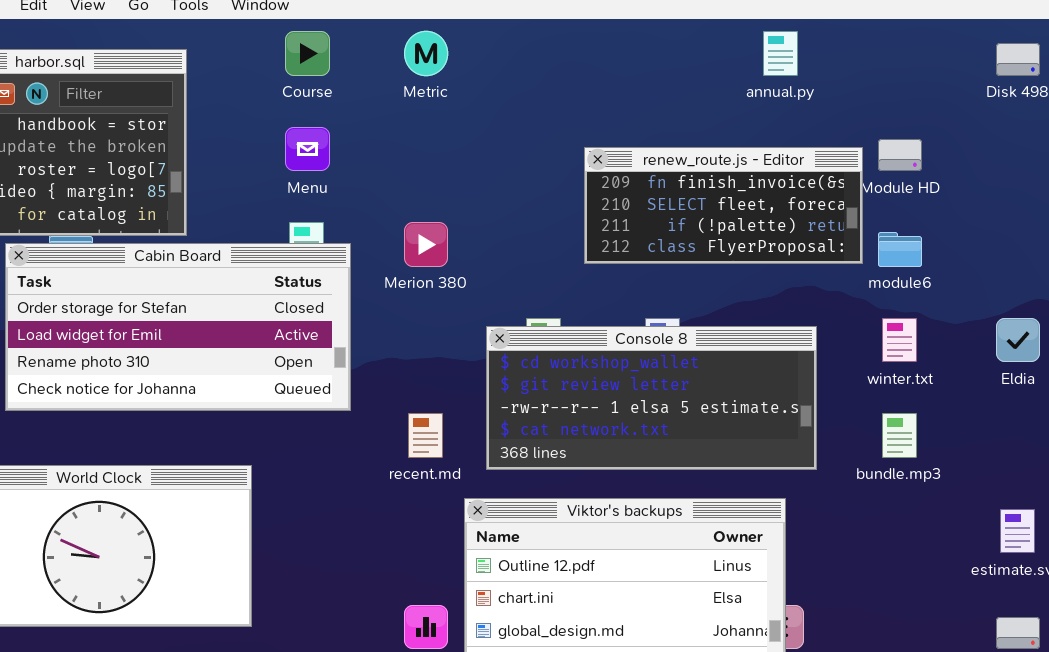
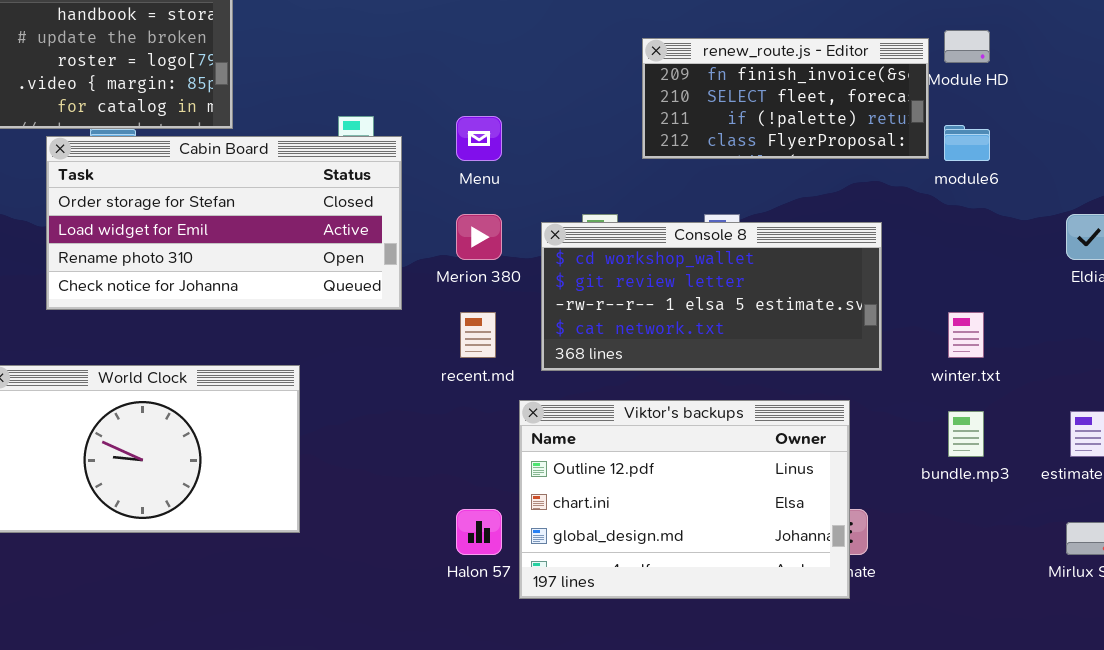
Menu: [285,127,330,171] -> [456,116,502,161], moved
Merion 380: [404,222,448,267] -> [456,214,502,260], moved
winter.txt: [882,318,917,362] -> [948,312,984,358], moved
bundle.mp3: [882,413,917,458] -> [948,411,984,457], moved

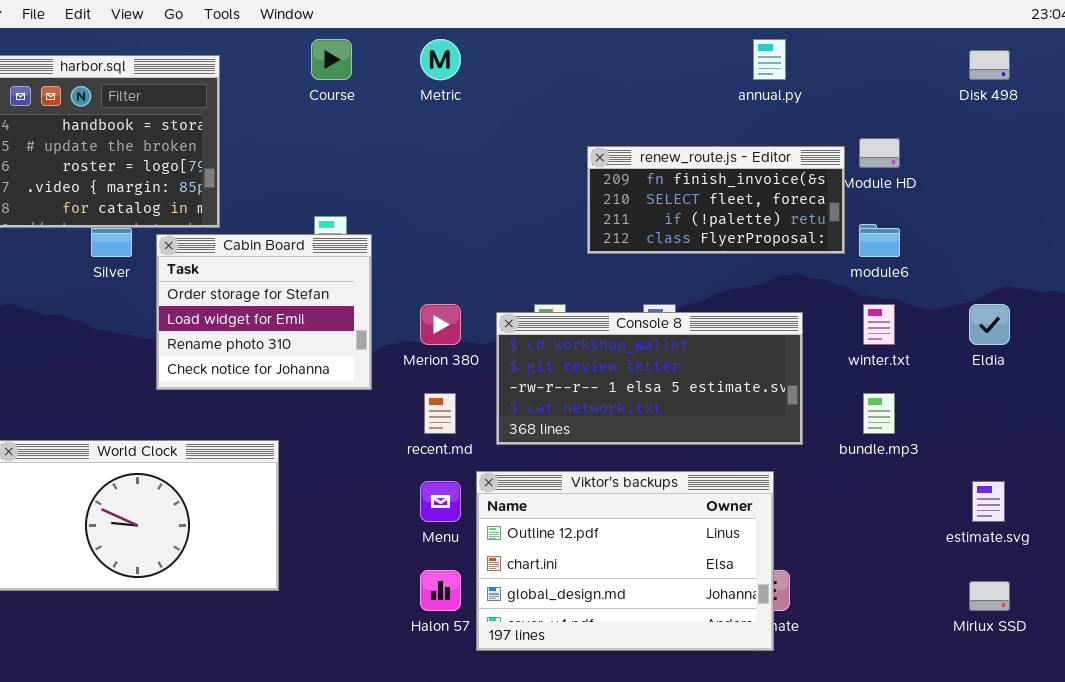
Menu: [456,116,502,161] -> [420,481,461,522], moved
Cabin Board: [46,136,402,310] -> [156,234,372,390], resized
winter.txt: [948,312,984,358] -> [863,304,895,345], moved
bundle.mp3: [948,411,984,457] -> [863,393,895,434], moved

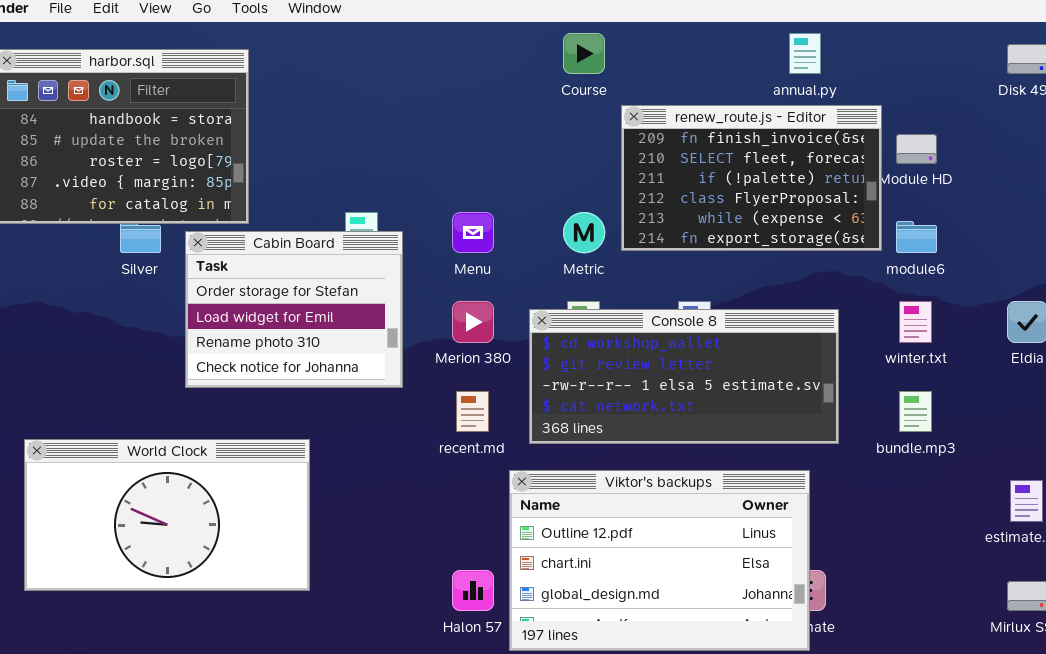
Course: [311,39,352,80] -> [563,33,605,74], moved
Metric: [420,39,461,80] -> [563,212,605,253], moved
renew_route.js - Editor: [587,146,845,254] -> [621,105,882,251], resized
Menu: [420,481,461,522] -> [452,212,494,253], moved

